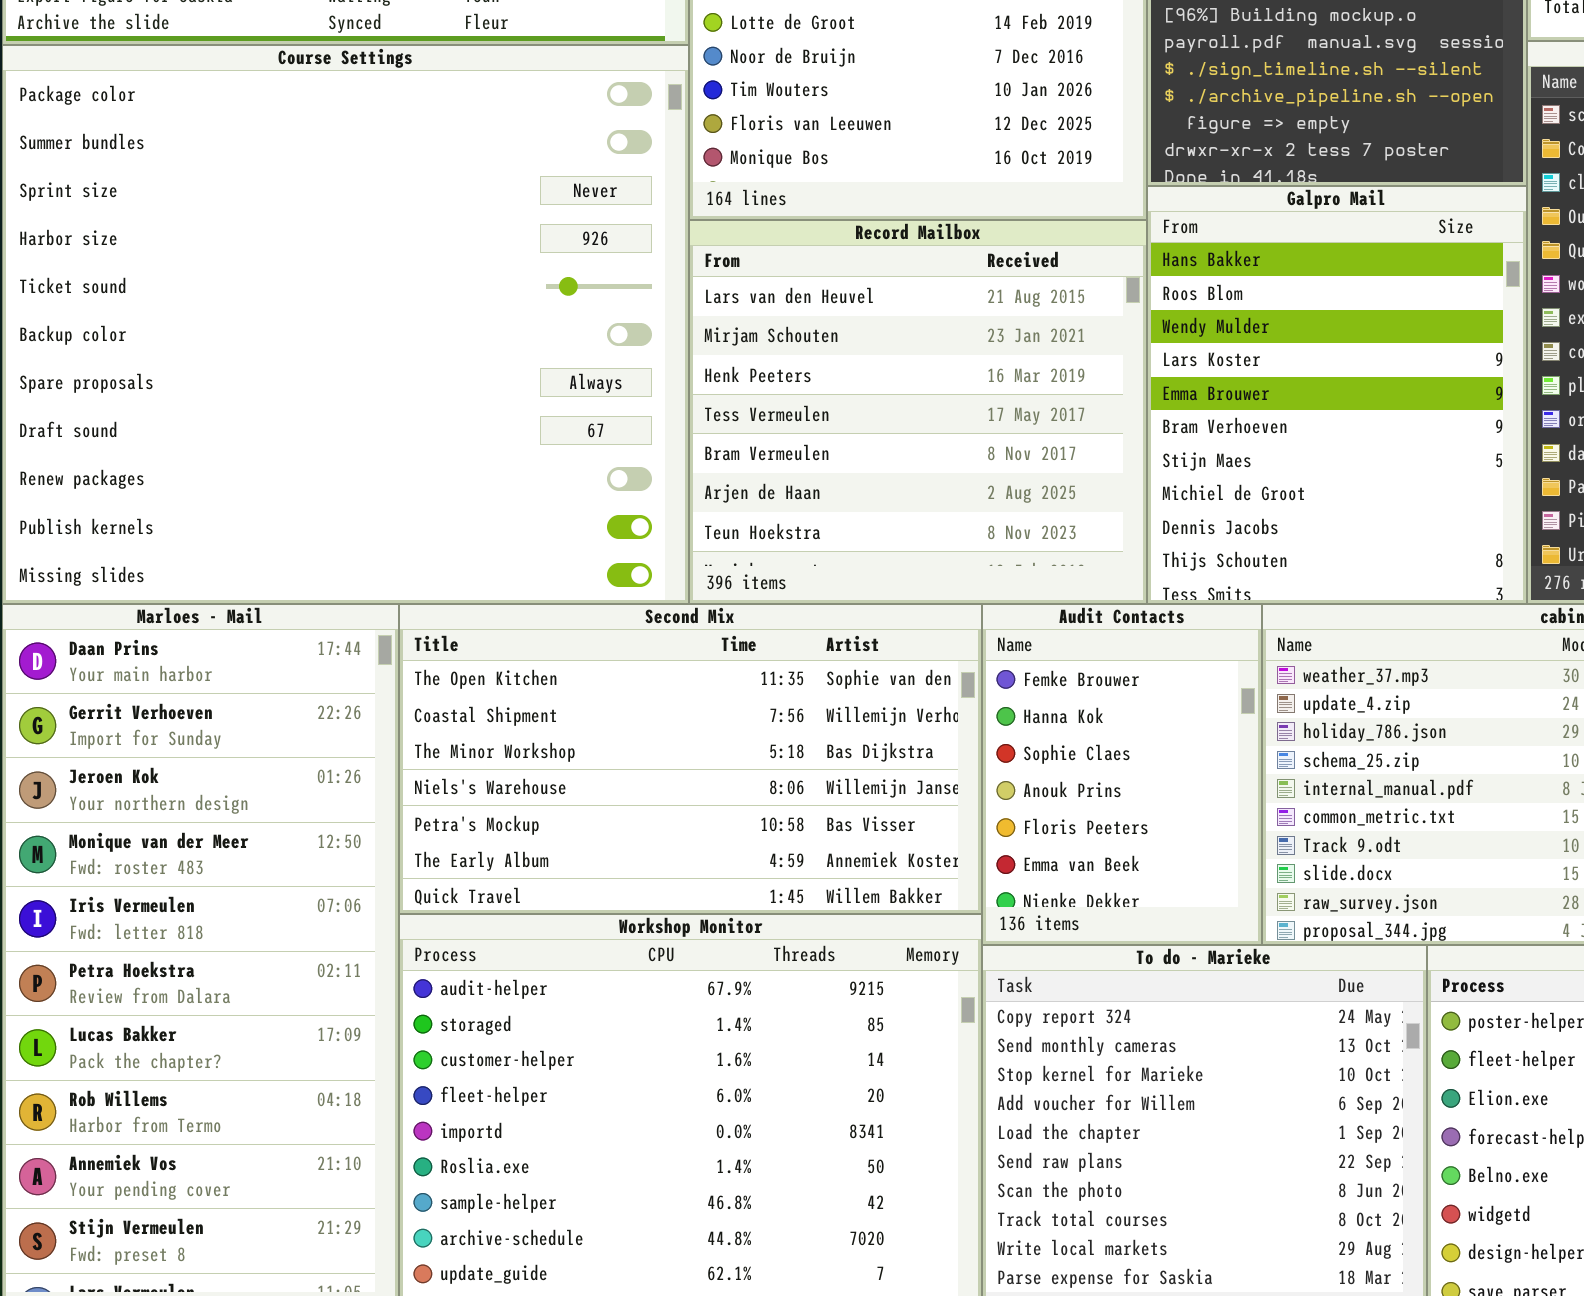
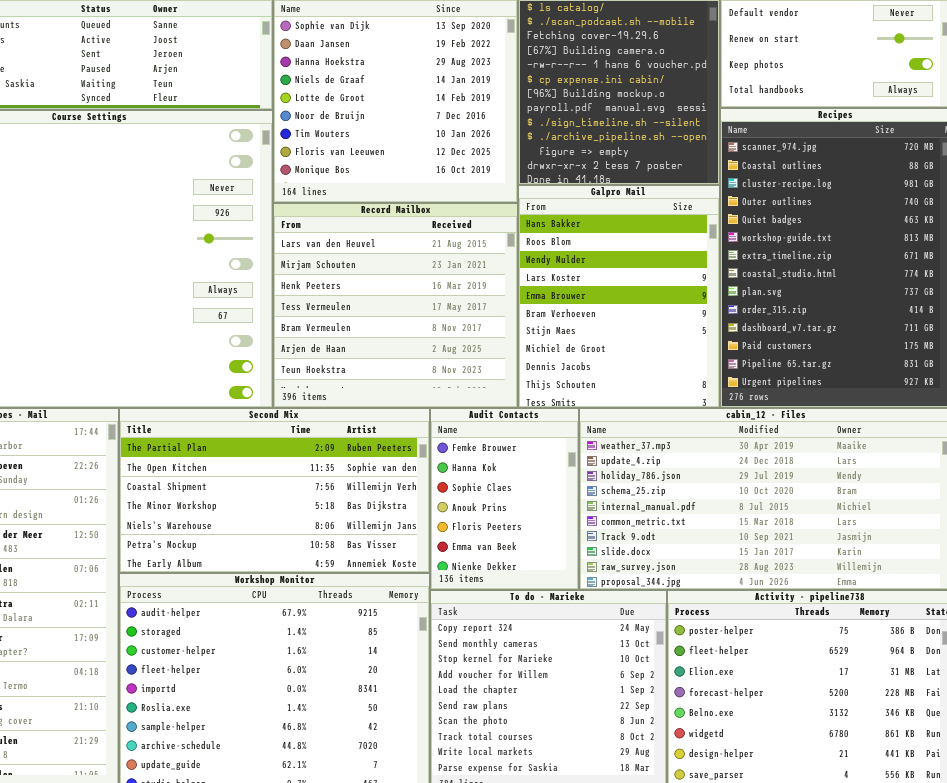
Second Mix: [399,604,982,914] -> [119,408,430,573], scrolled up 1 row

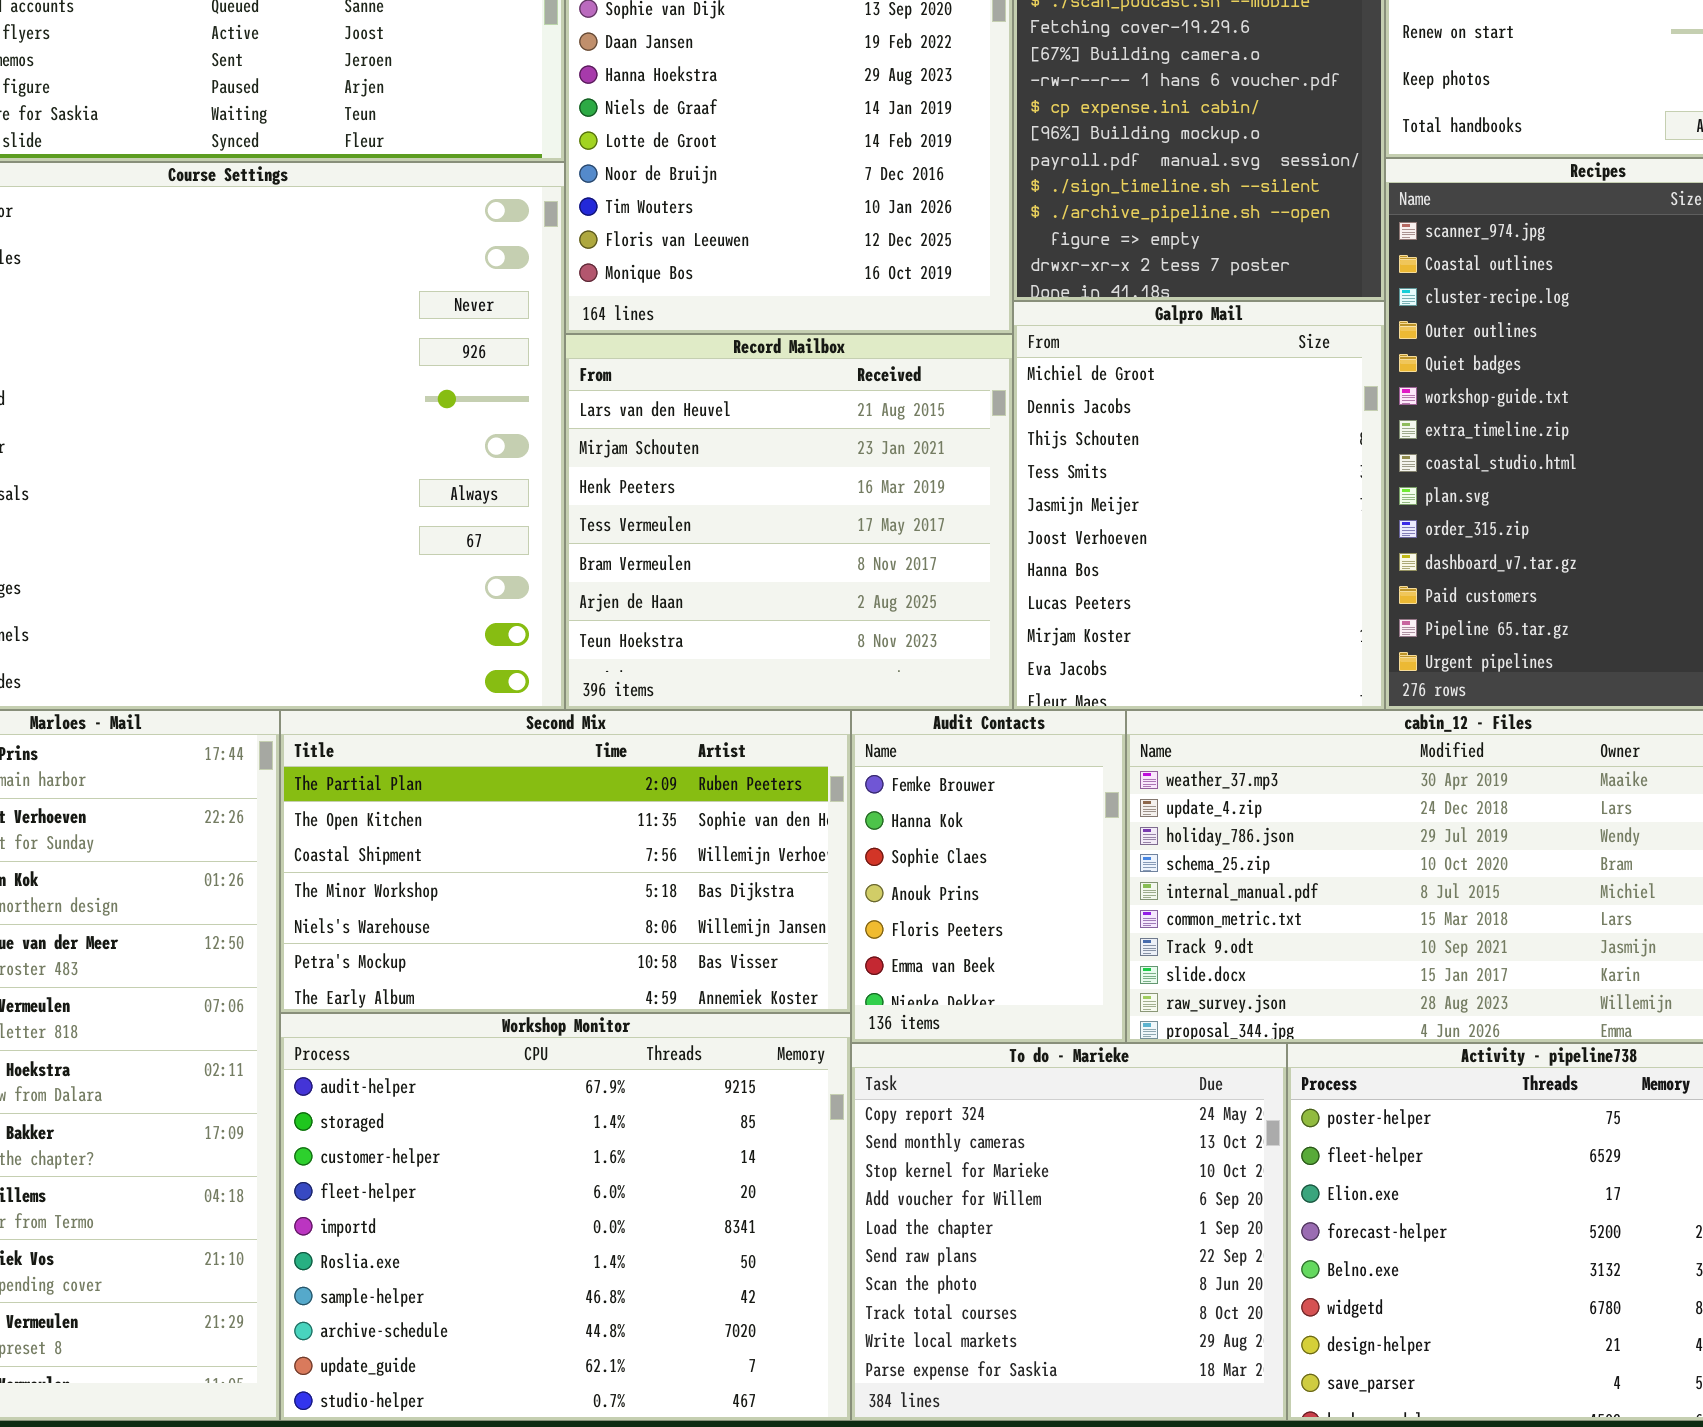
Galpro Mail: [518,185,720,408] -> [1013,301,1385,710], scrolled down 7 rows

